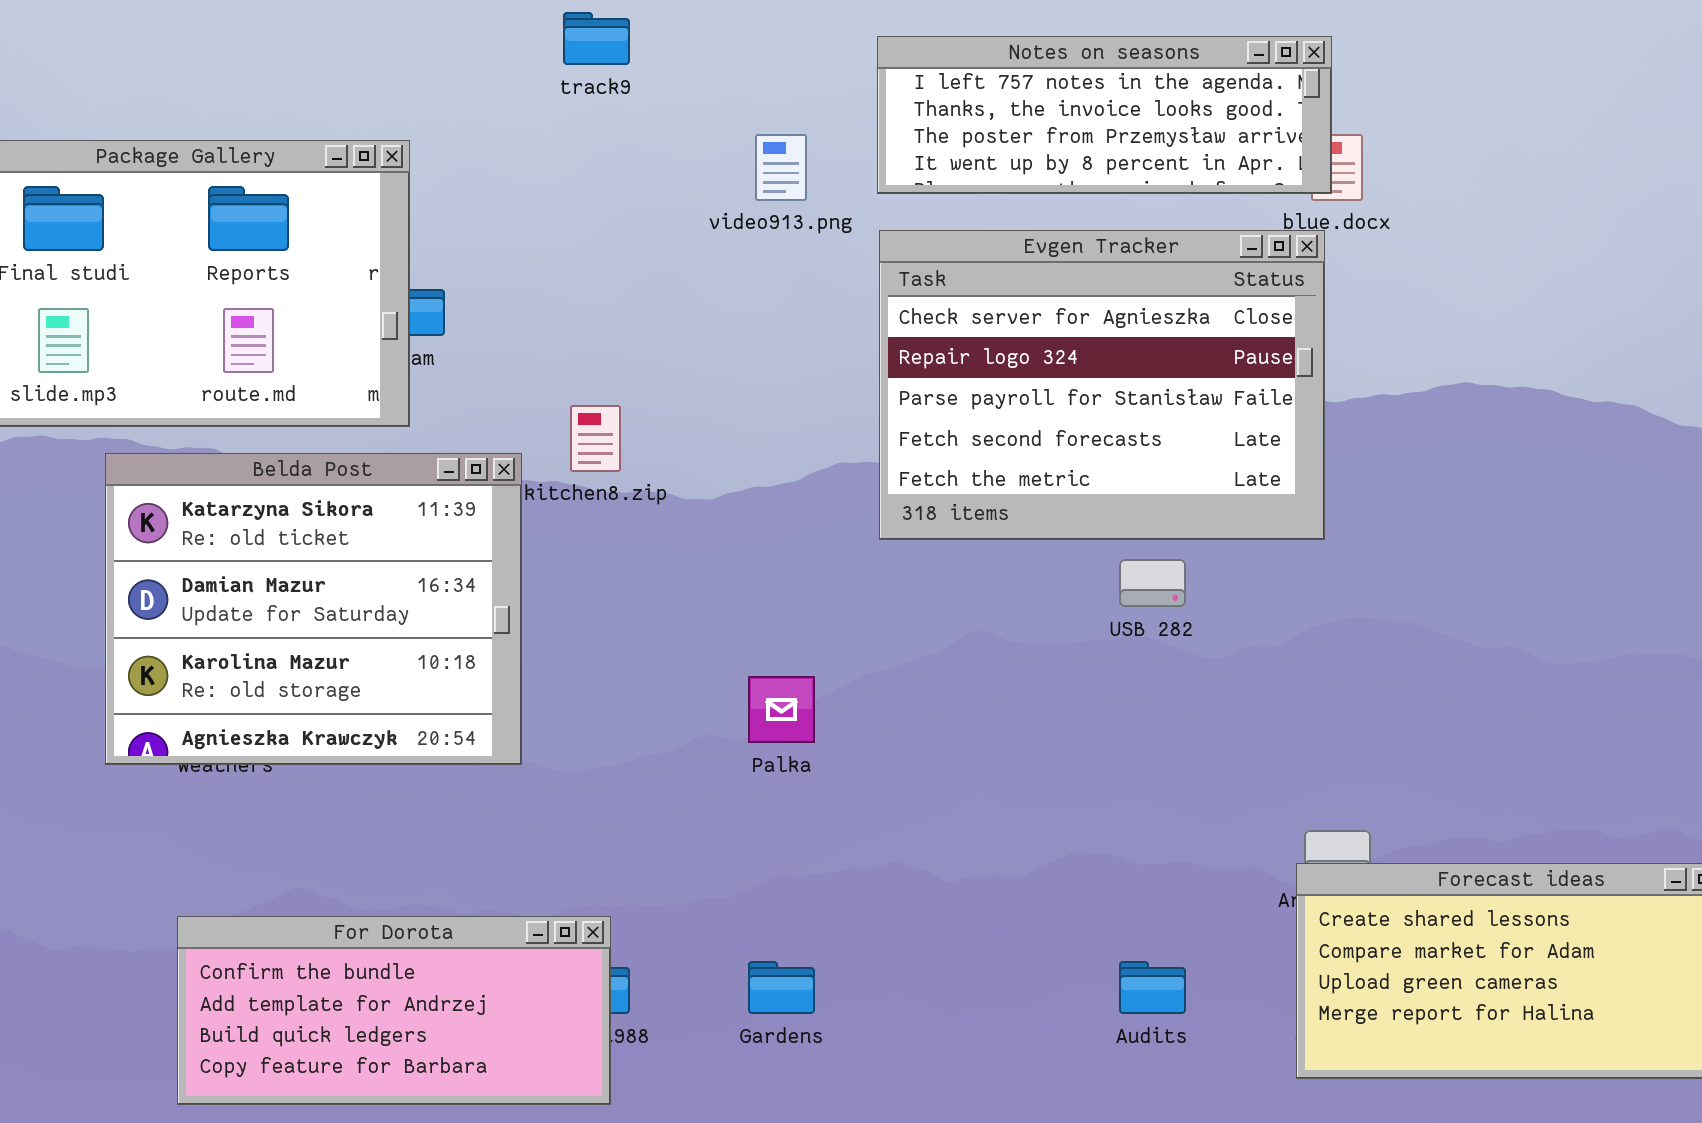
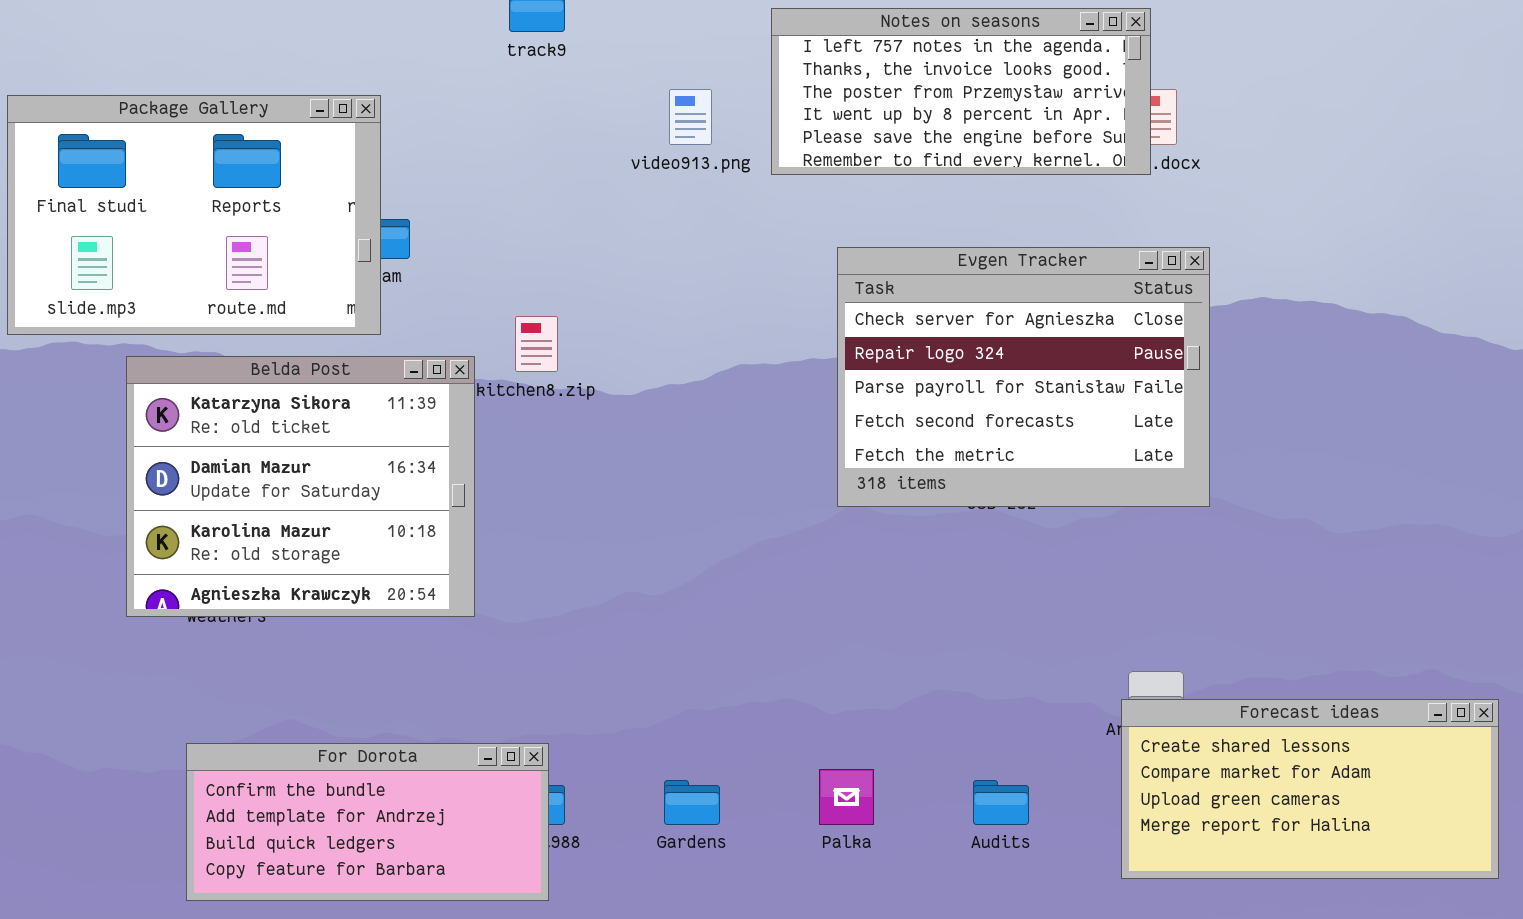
Notes on seasons: [877,36,1332,194] -> [771,8,1151,175], resized
Evgen Tracker: [879,230,1325,540] -> [837,247,1210,507], moved
Palka: [748,676,815,743] -> [819,769,874,825], moved

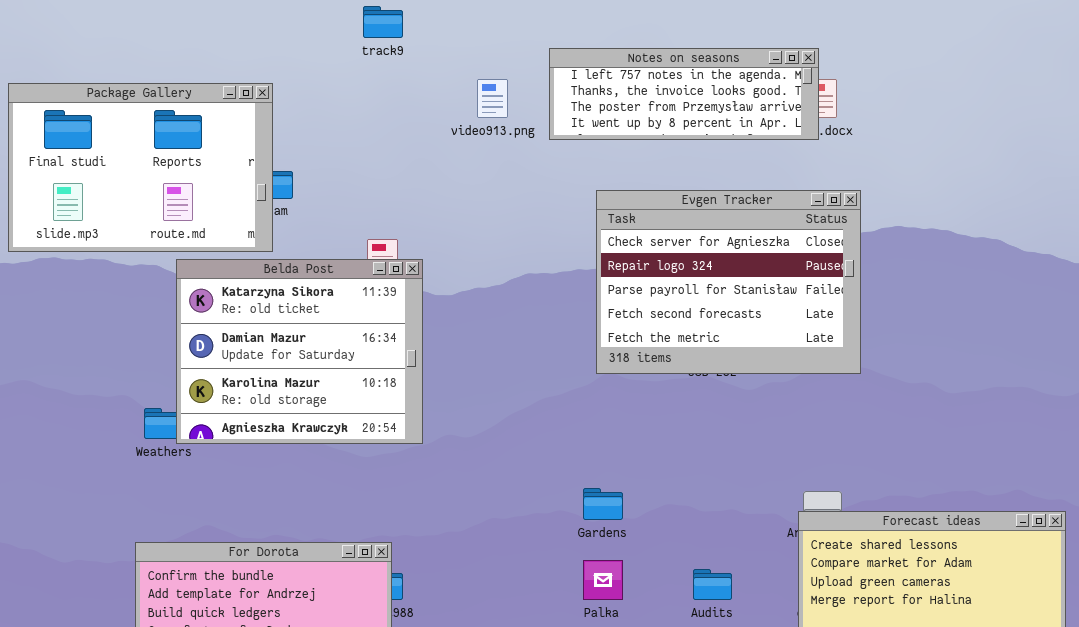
Notes on seasons: [771,8,1151,175] -> [549,48,819,140], resized
Belda Post: [126,356,475,617] -> [176,259,423,444], moved
Gardens: [664,780,720,825] -> [583,488,623,520], moved

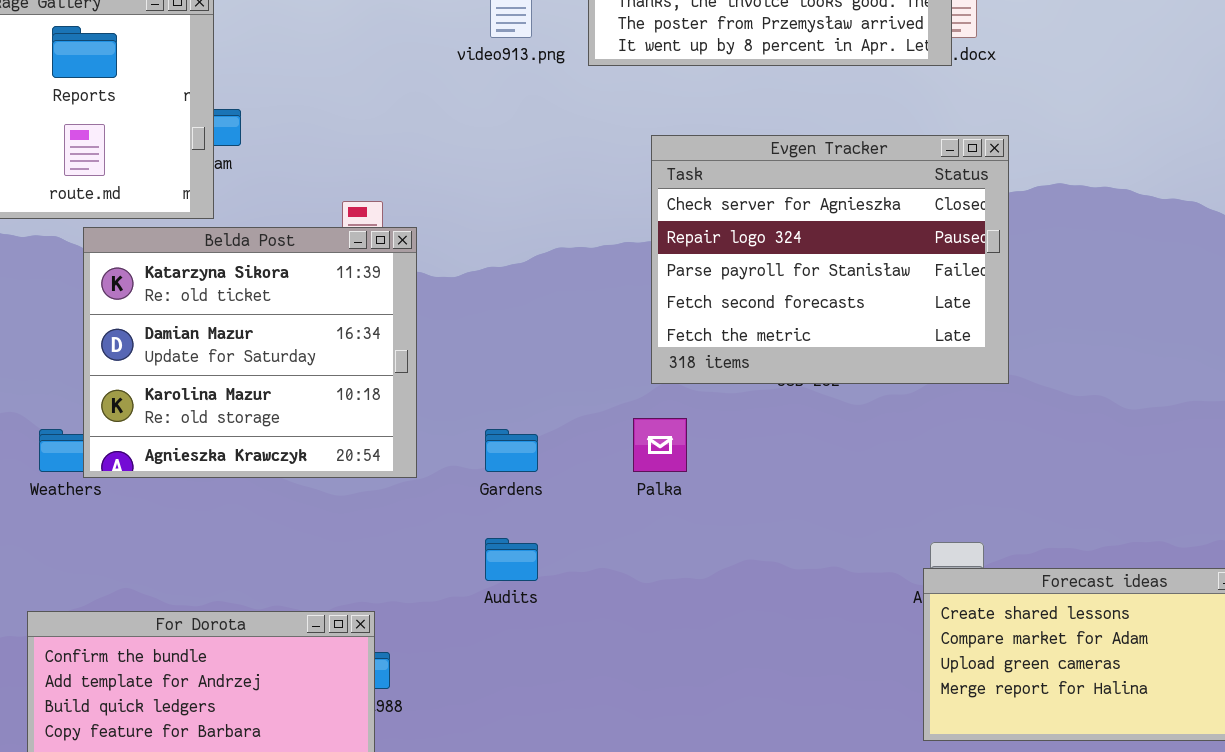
Gardens: [583,488,623,520] -> [485,429,538,472], moved
Palka: [583,560,623,600] -> [633,418,687,472], moved
Audits: [693,569,732,600] -> [485,538,538,581], moved

